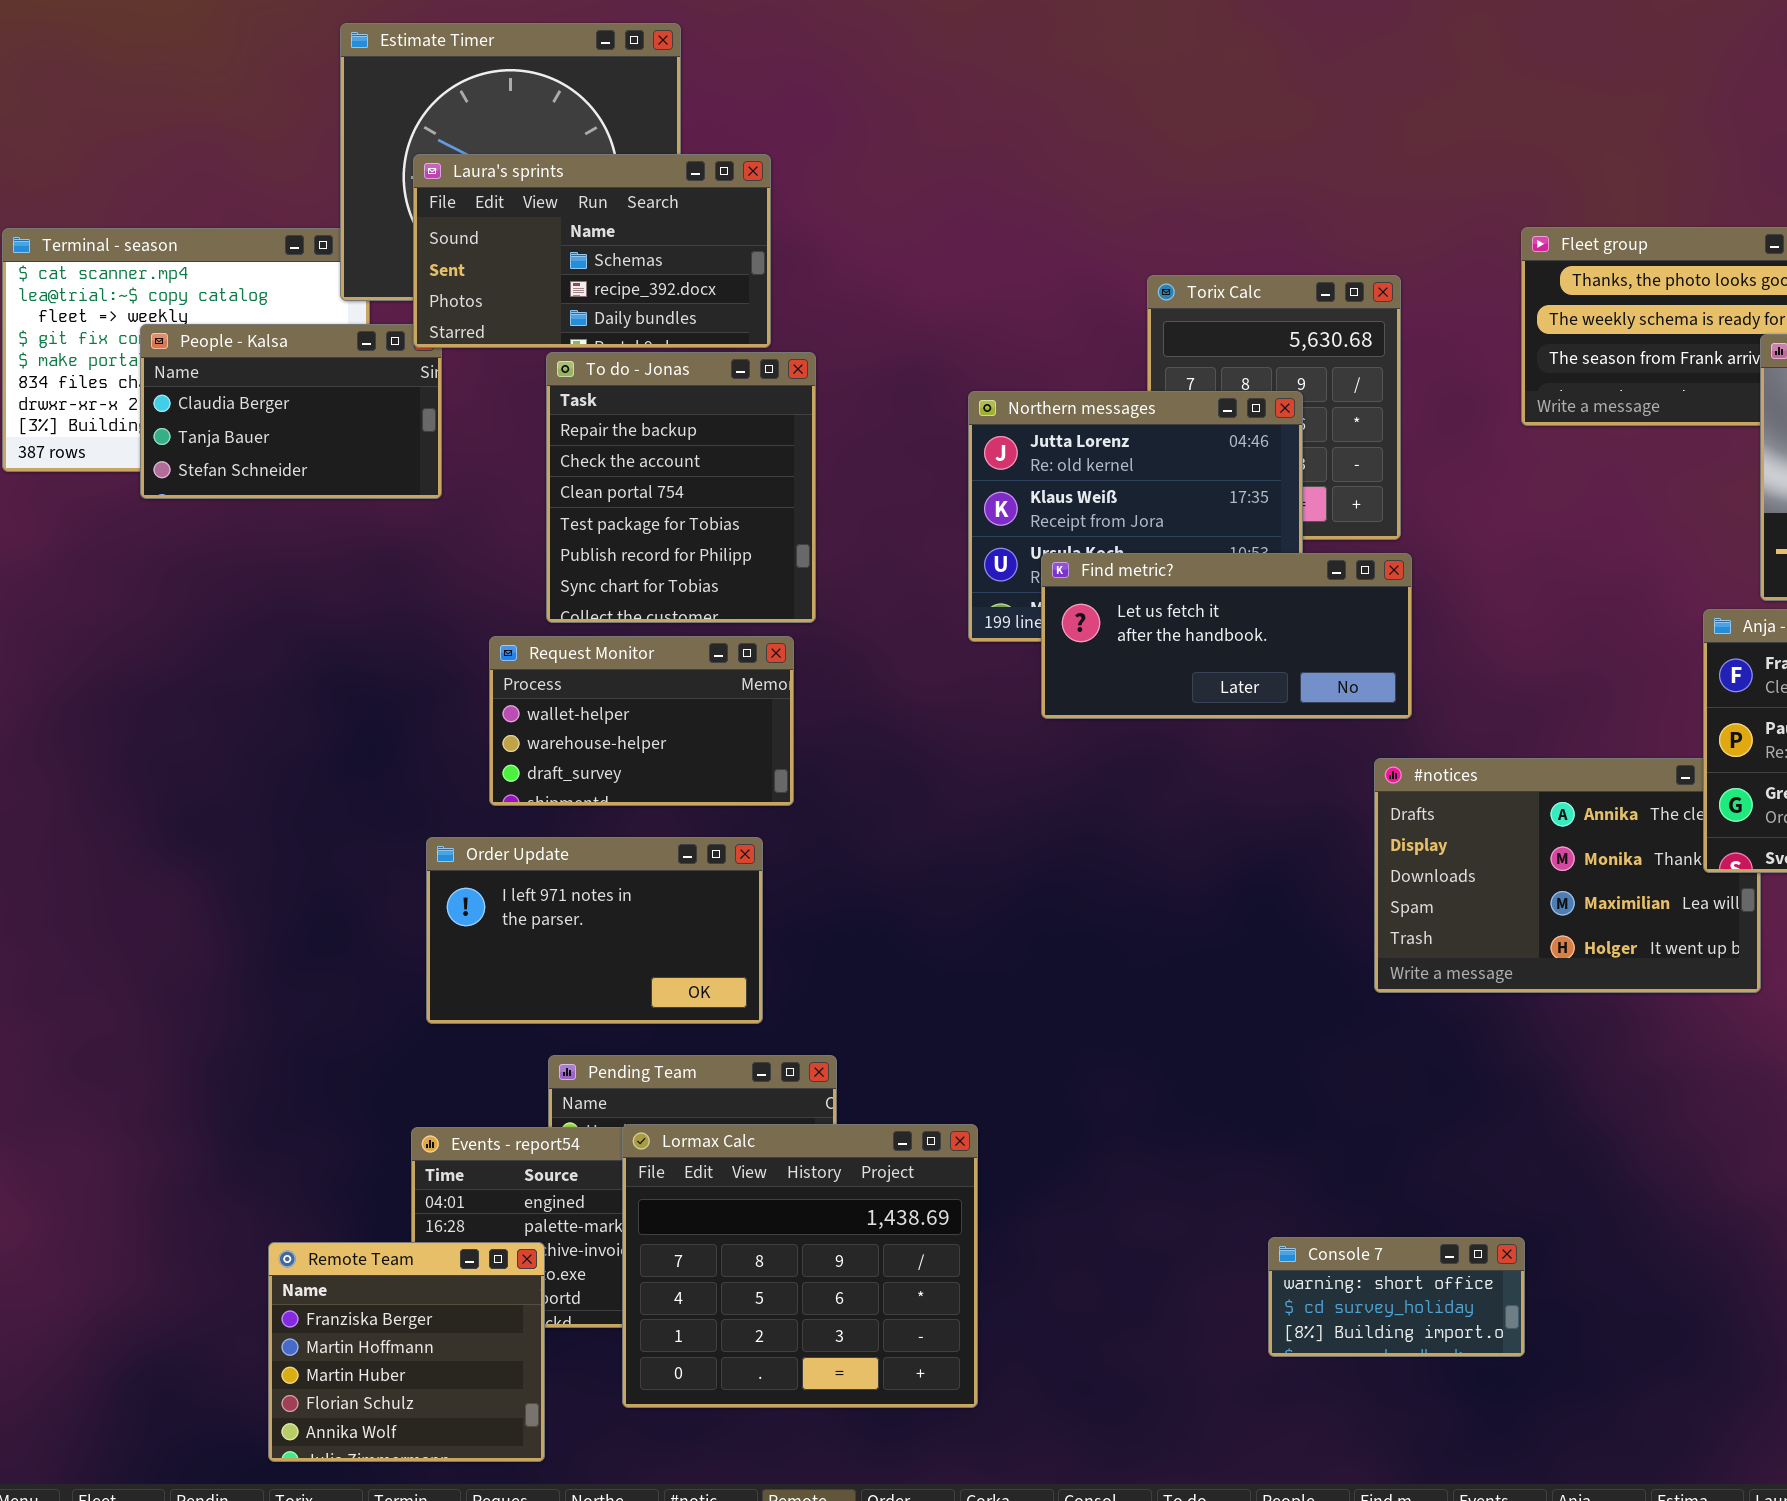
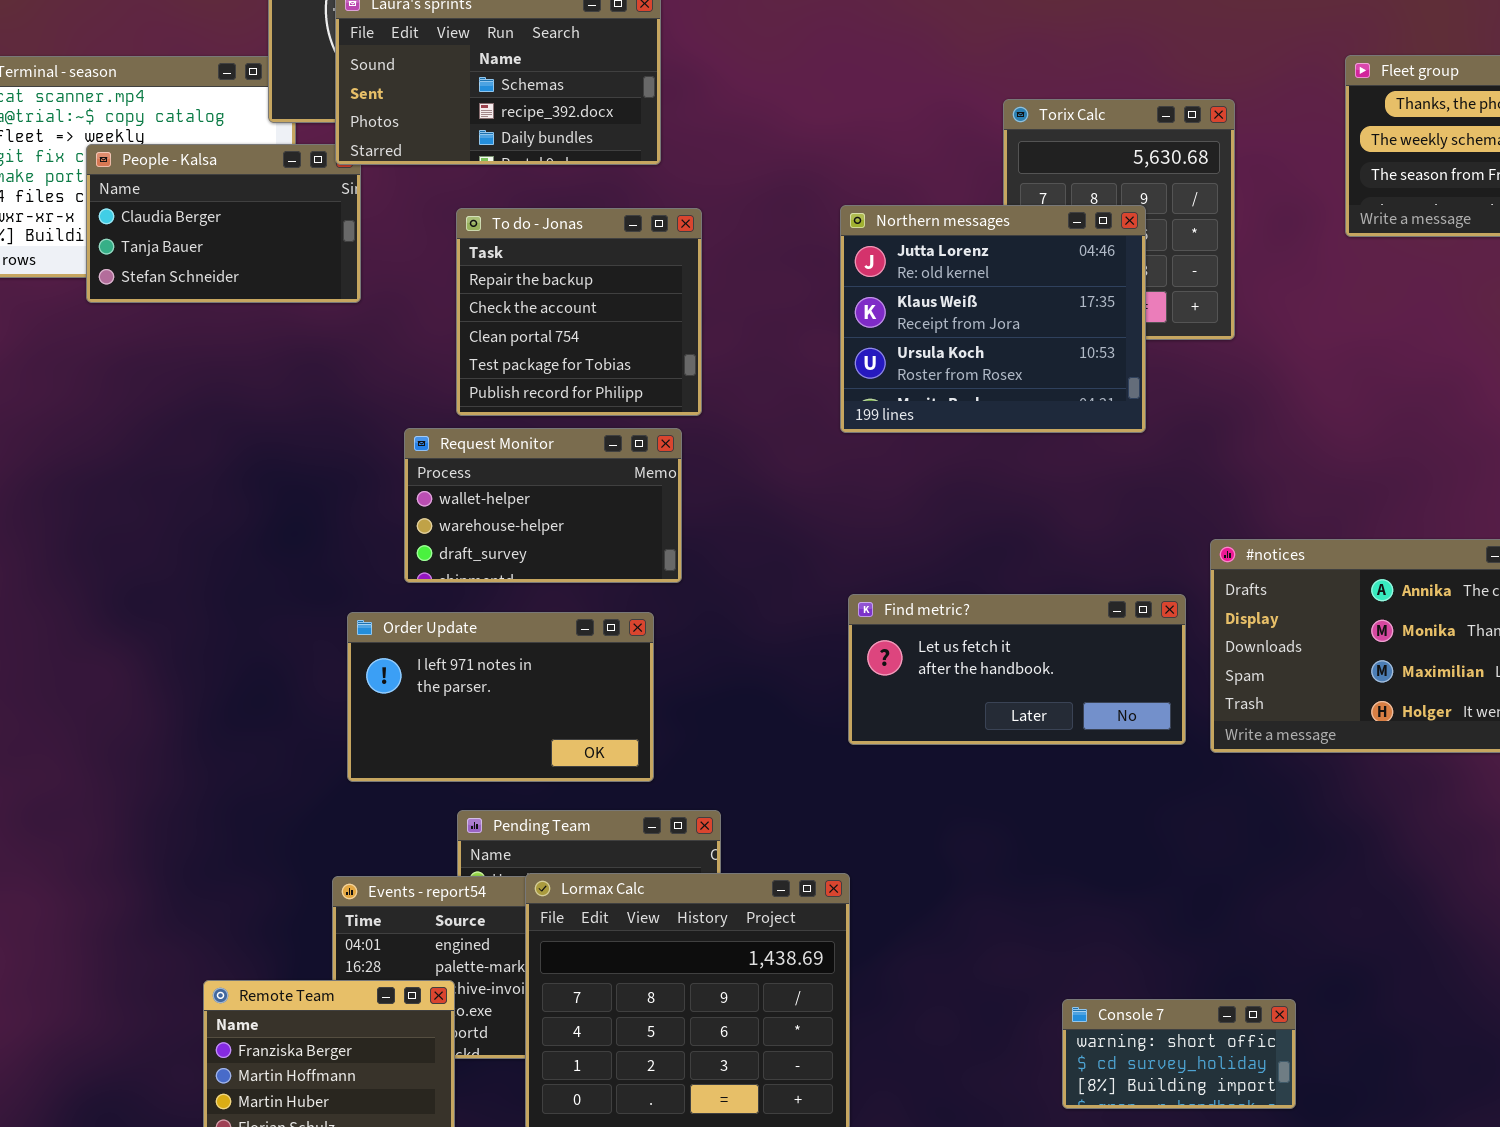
To do - Jonas: [546,352,816,623] -> [456,208,702,416], resized
Find metric?: [1041,553,1412,719] -> [848,594,1186,745], moved
Console 7: [1268,1237,1525,1357] -> [1062,999,1296,1109], moved

